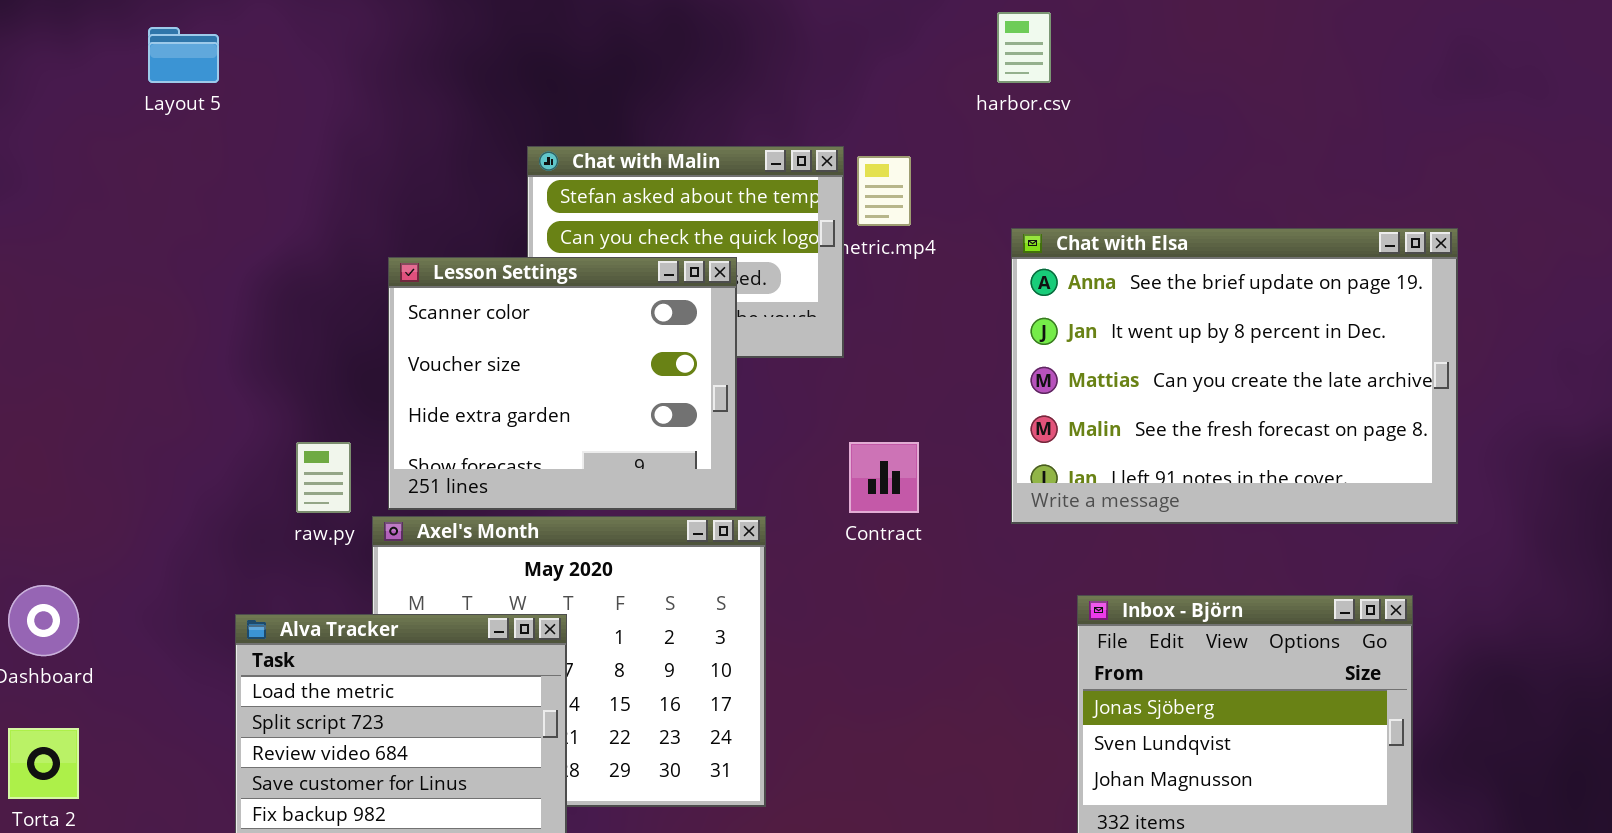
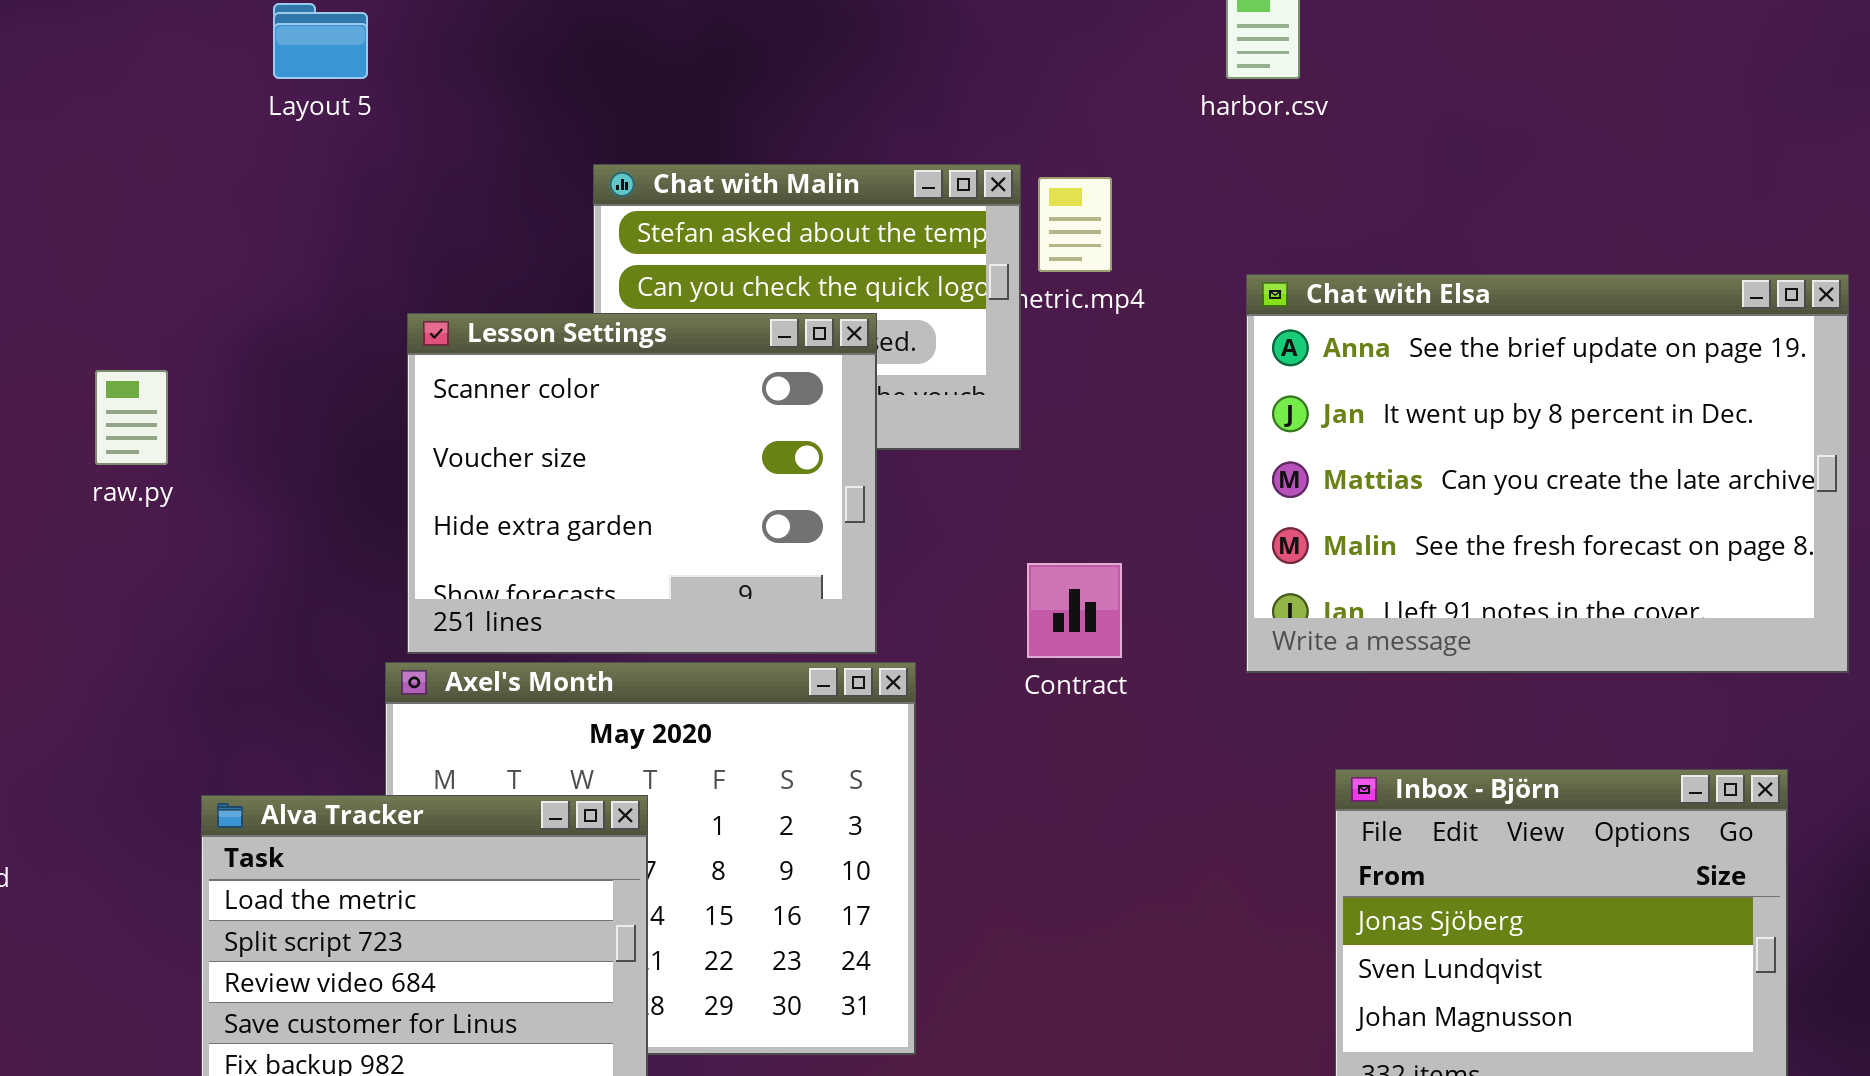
Layout 5: [148,27,219,83] -> [273,3,368,79], moved
raw.py: [296,442,351,513] -> [95,370,168,465], moved

